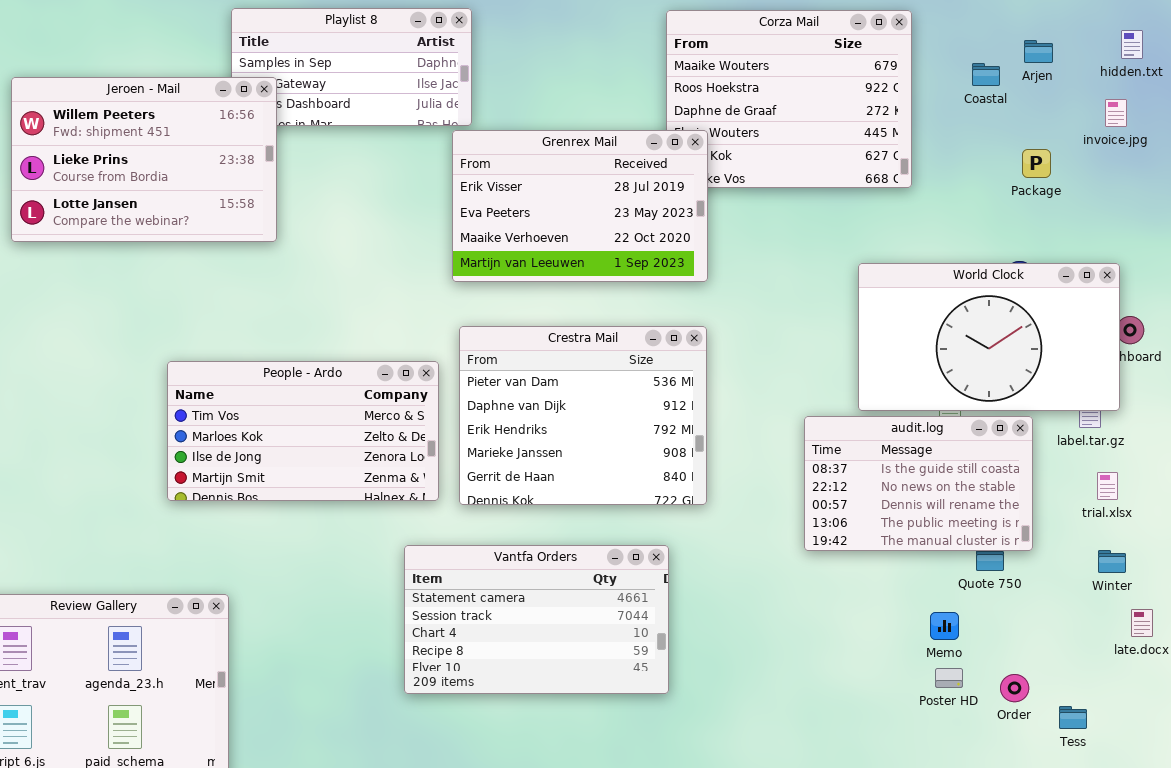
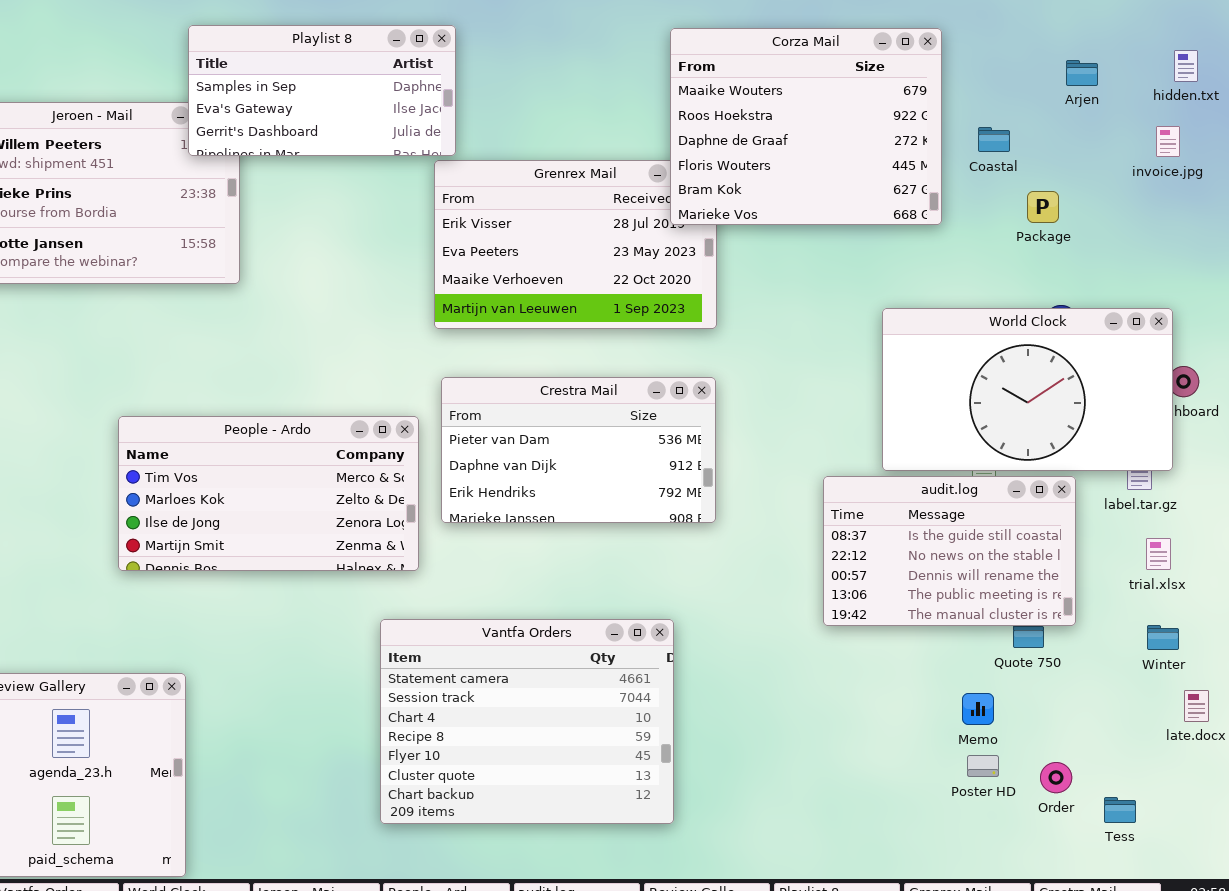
Playlist 8: [231,8,472,126] -> [188,25,456,156], raised
Corza Mail: [666,10,912,188] -> [670,28,942,225], raised
Coastal: [972,63,1000,86] -> [978,127,1010,152], moved
Package: [1022,149,1051,178] -> [1027,191,1059,223], moved
Crestra Mail: [459,326,707,505] -> [441,377,716,523], resized
Vantfa Orders: [404,545,669,694] -> [380,619,674,824], resized

